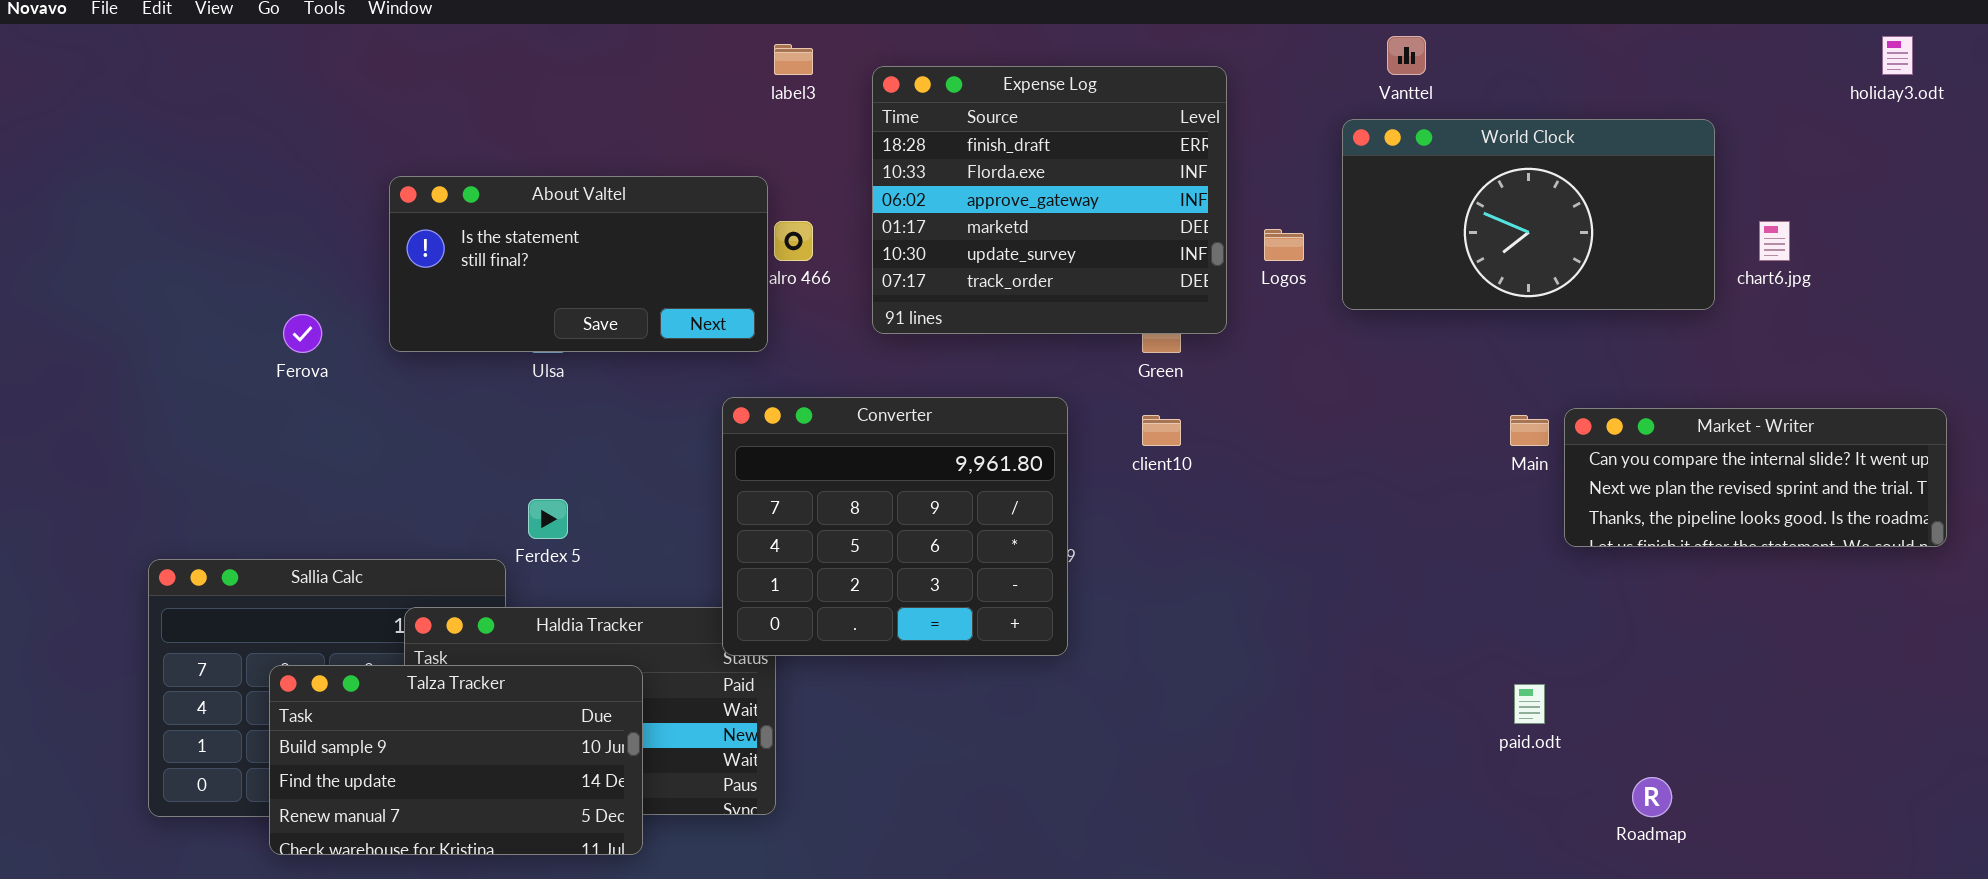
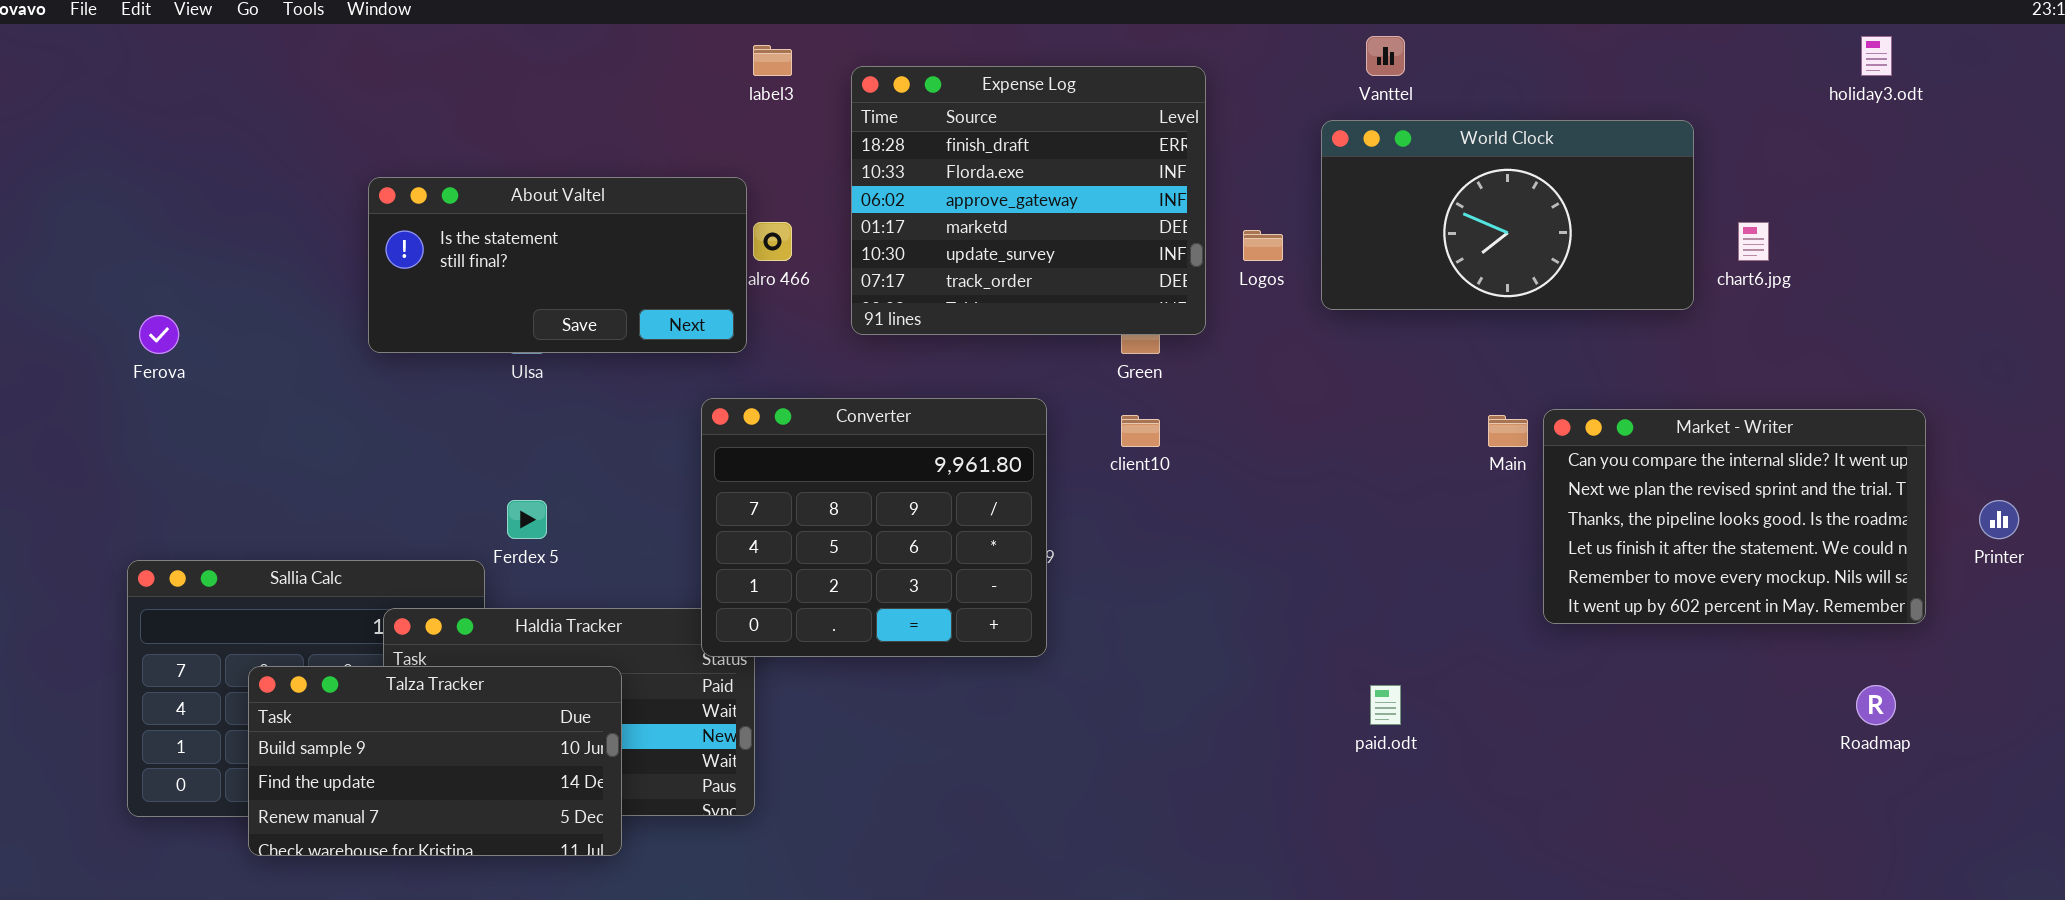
Ferova: [283,314,322,353] -> [139,315,179,354], moved
Market - Writer: [1564,408,1947,547] -> [1543,409,1926,624], resized
paid.odt: [1514,684,1545,724] -> [1370,685,1401,725], moved
Roadmap: [1632,777,1672,817] -> [1856,685,1896,725], moved

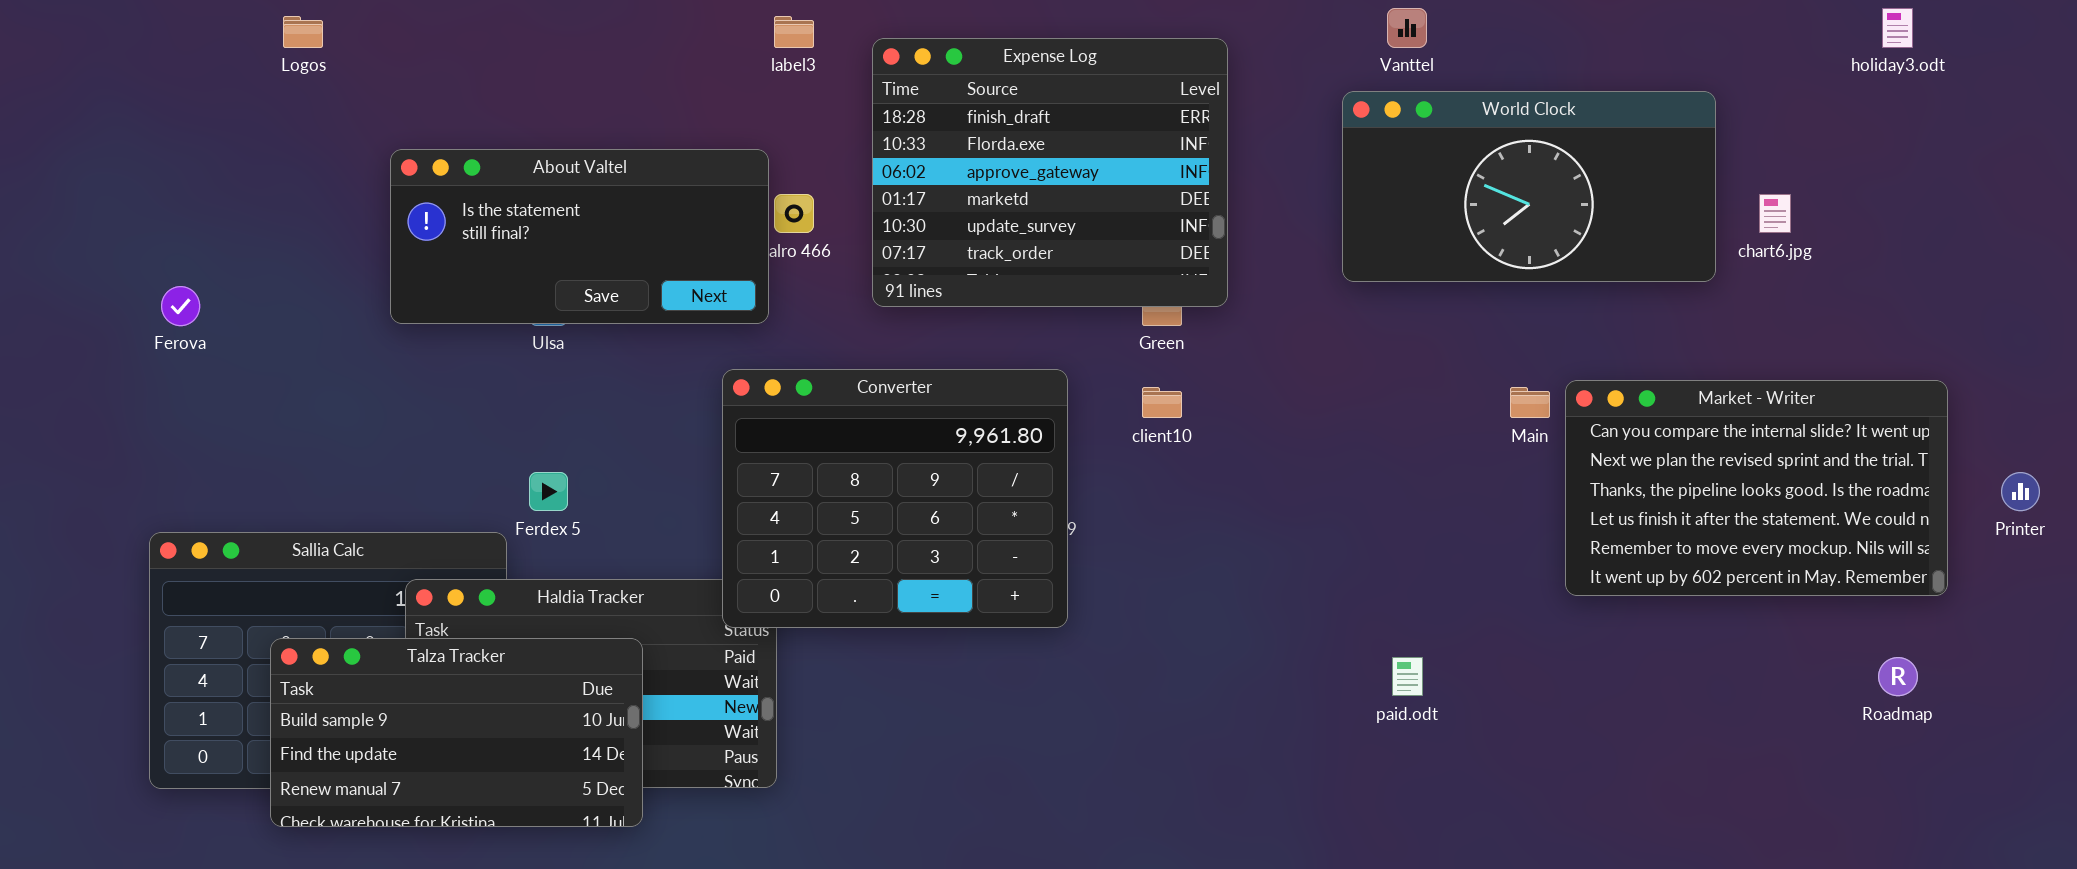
Logos: [1243,230,1283,261] -> [283,16,323,48], moved

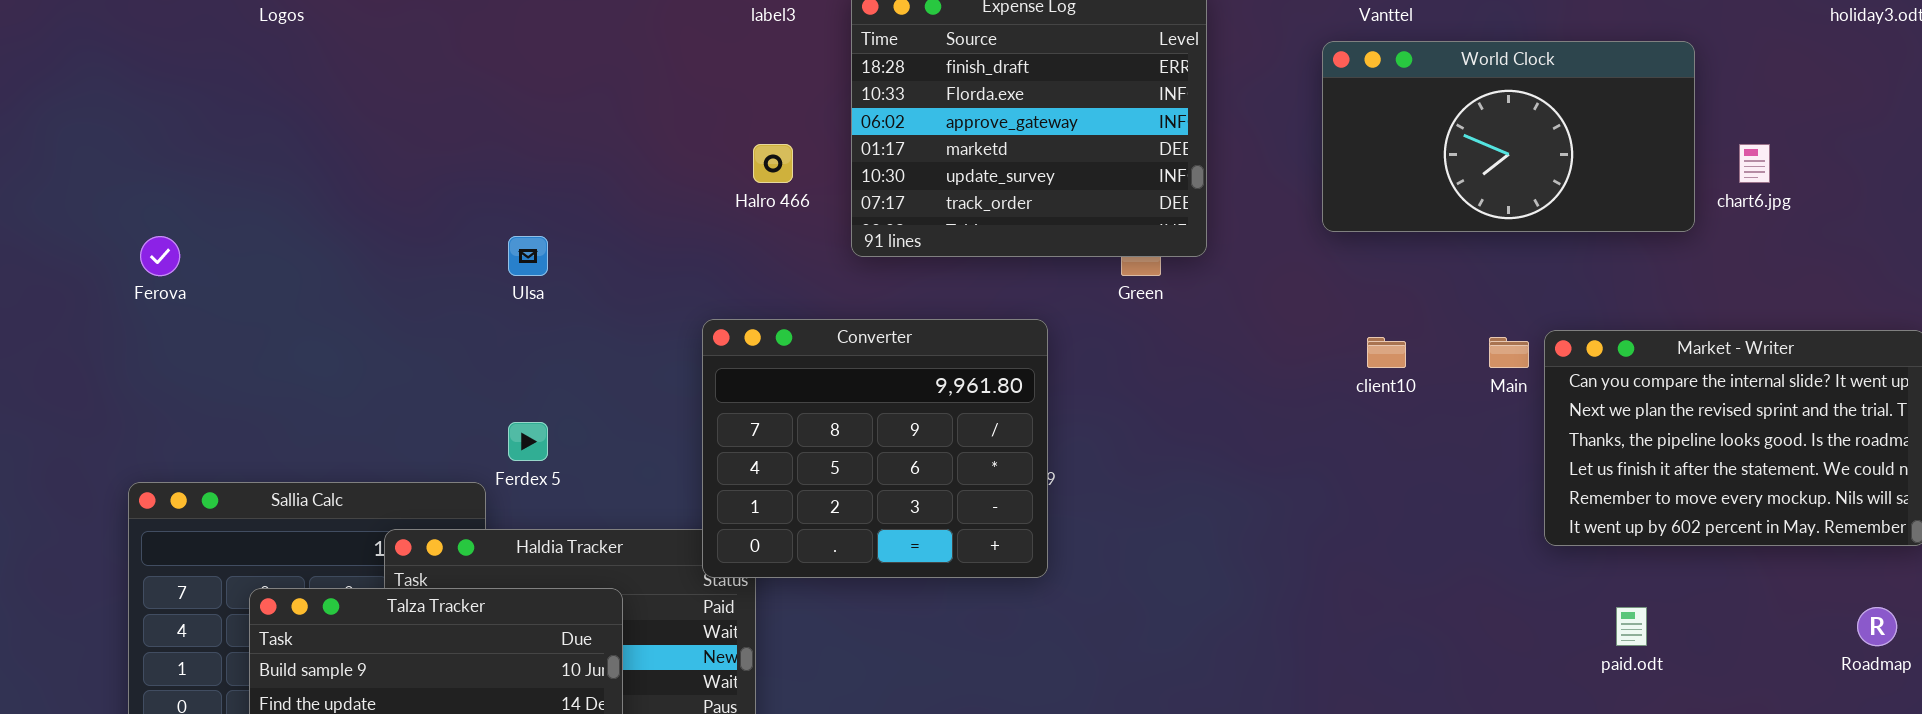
About Valtel: [390,149,769,324] -> none, closed
client10: [1142,387,1182,418] -> [1367,337,1406,368], moved
paid.odt: [1392,657,1423,696] -> [1616,607,1647,646], moved

